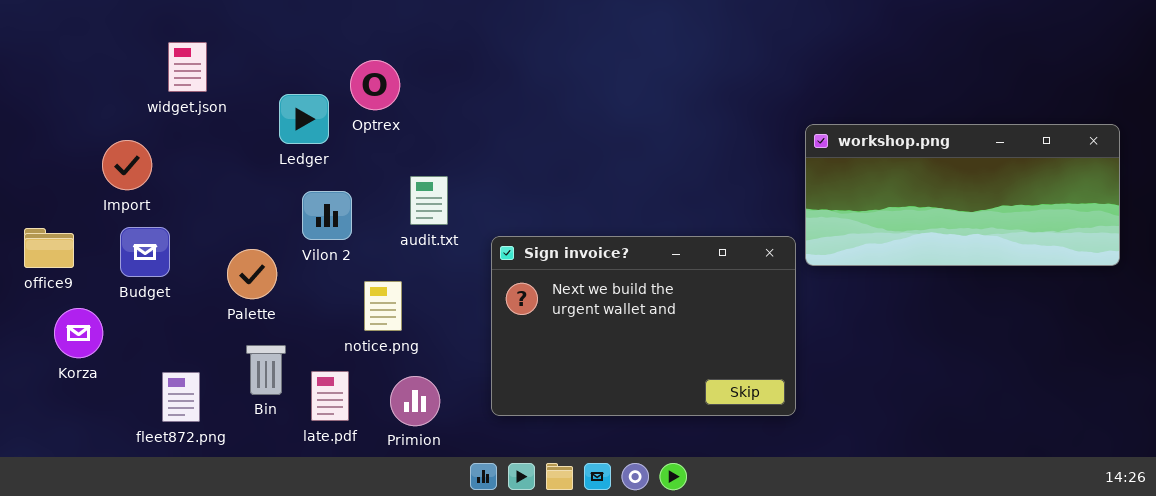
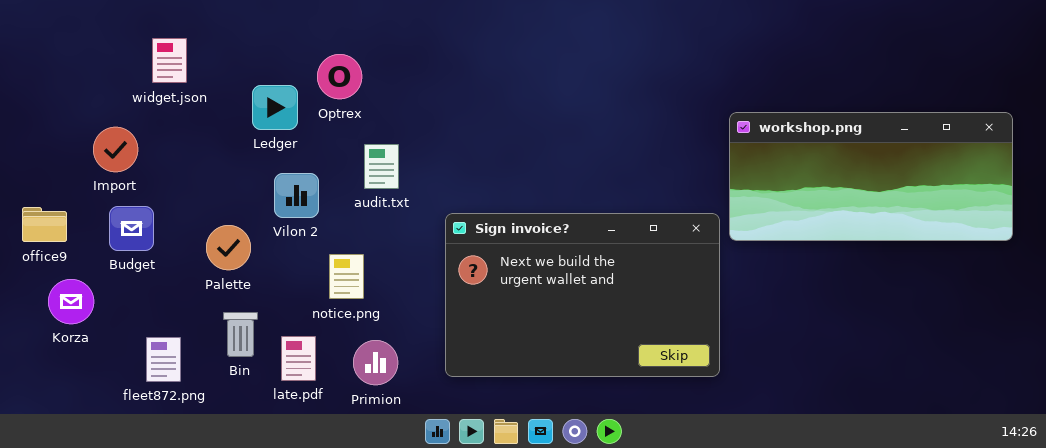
audit.txt: [410,176,448,225] -> [364,144,399,189], moved

